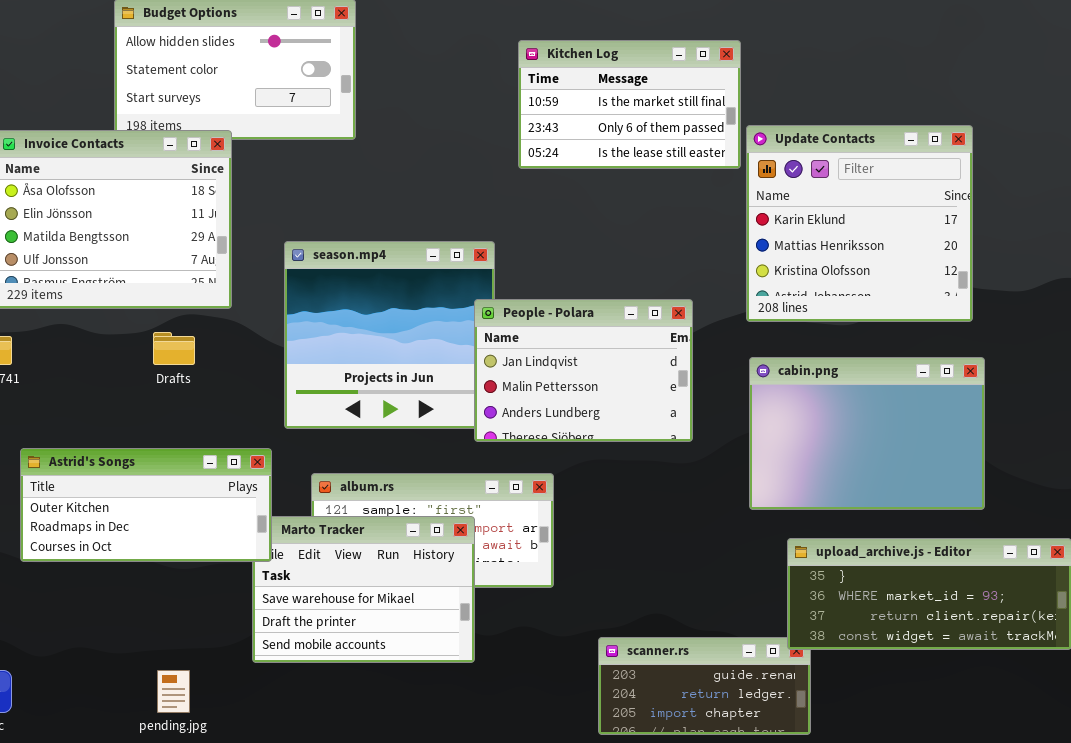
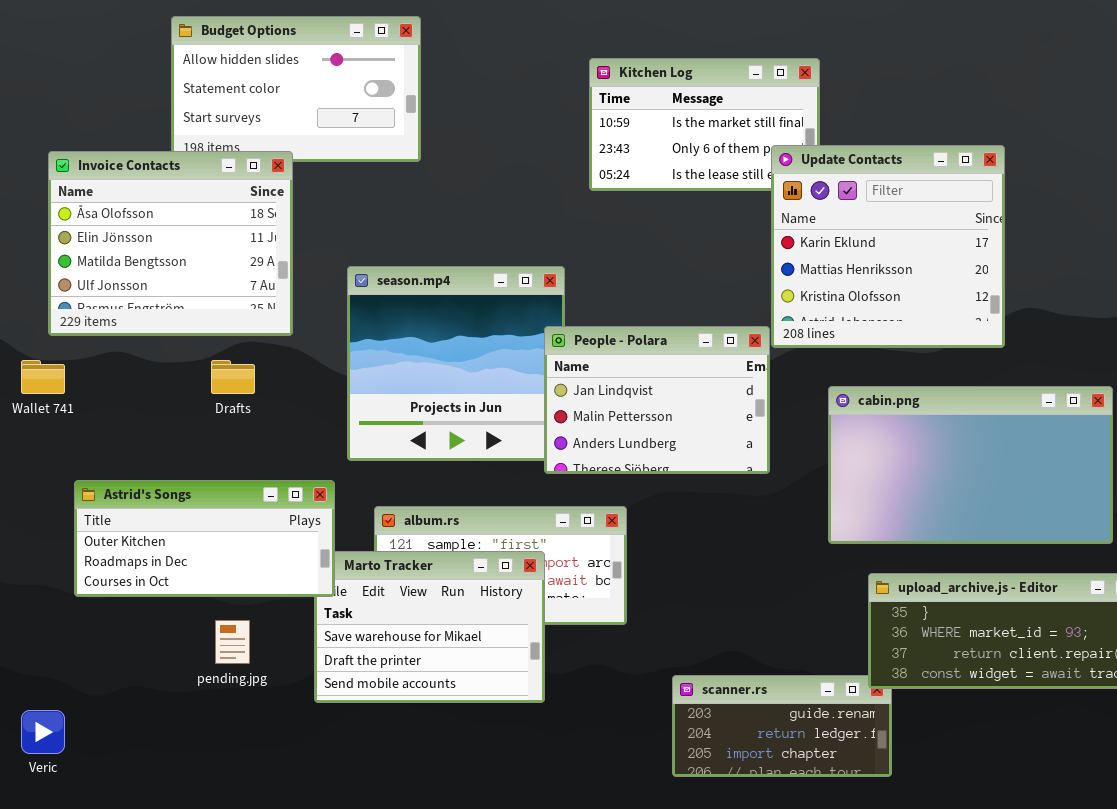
Update Contacts: [746,125,973,322] -> [771,145,1005,348], moved
cabin.png: [749,357,985,510] -> [828,386,1113,544], resized
pending.jpg: [157,670,190,713] -> [215,620,250,664], moved

